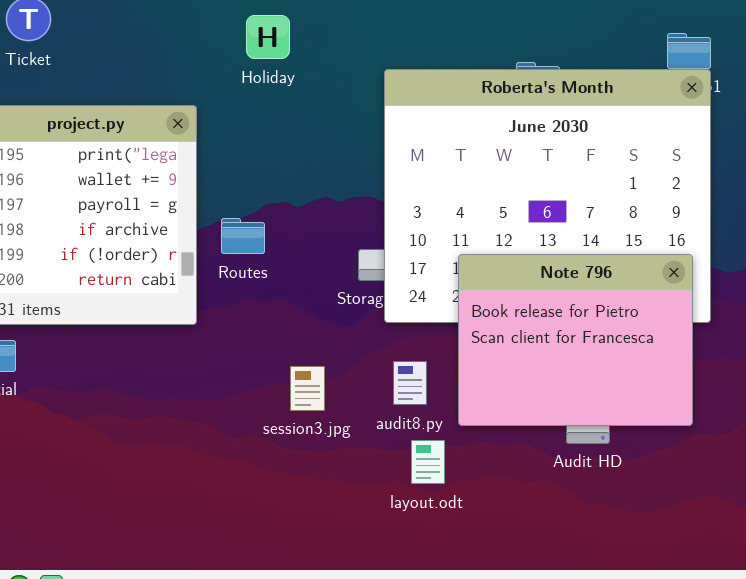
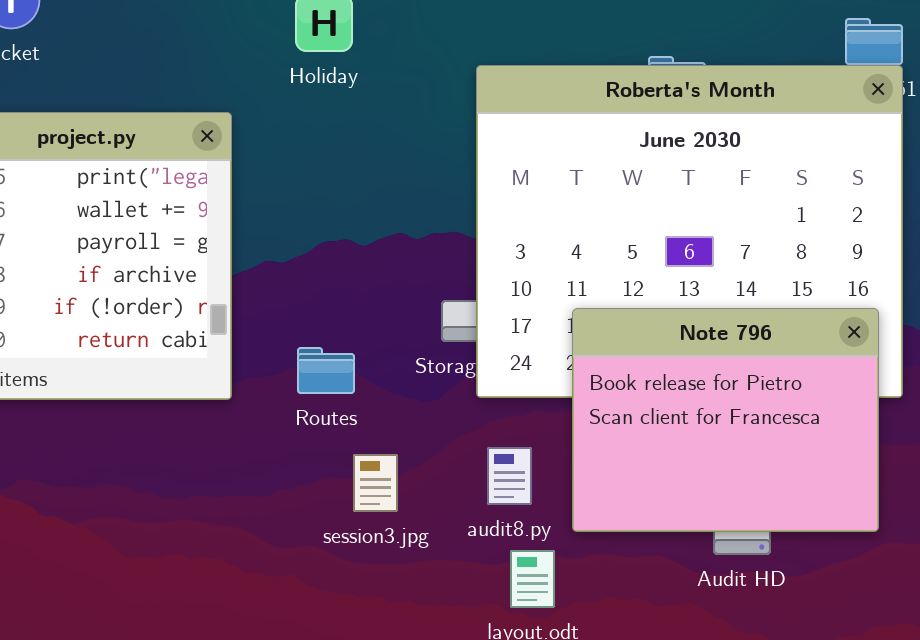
Routes: [221,218,265,254] -> [297,347,355,394], moved

